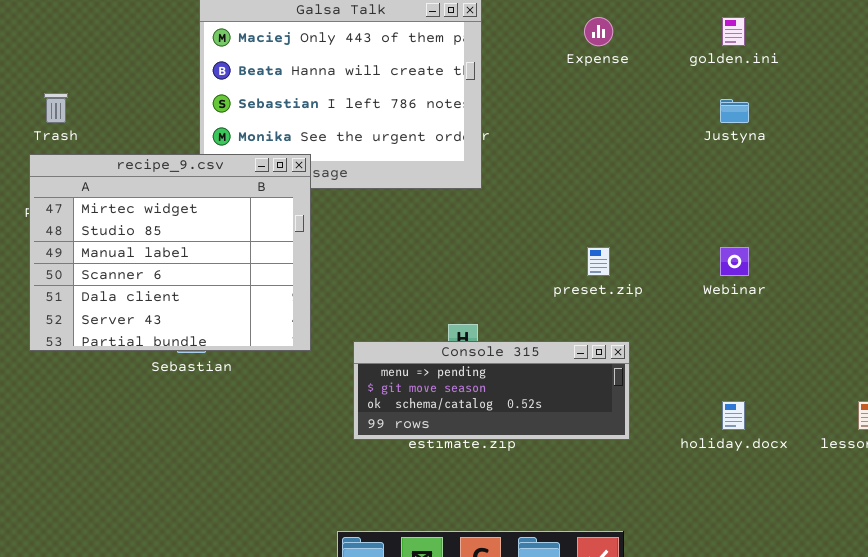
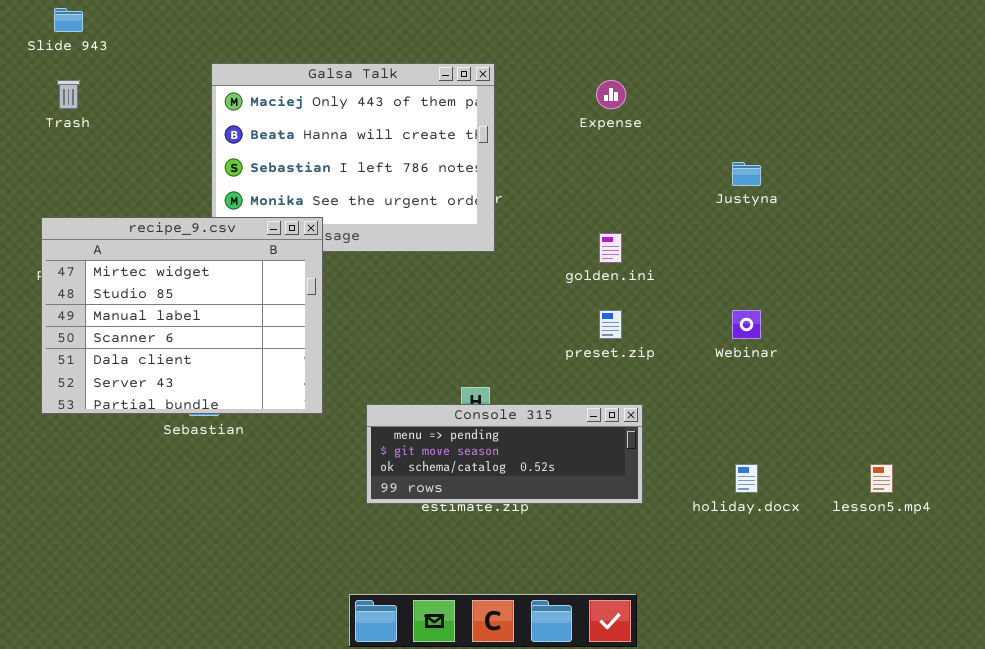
golden.ini: [722,17,745,46] -> [599,233,622,263], moved
Trash: [44,93,68,123] -> [57,80,80,109], moved

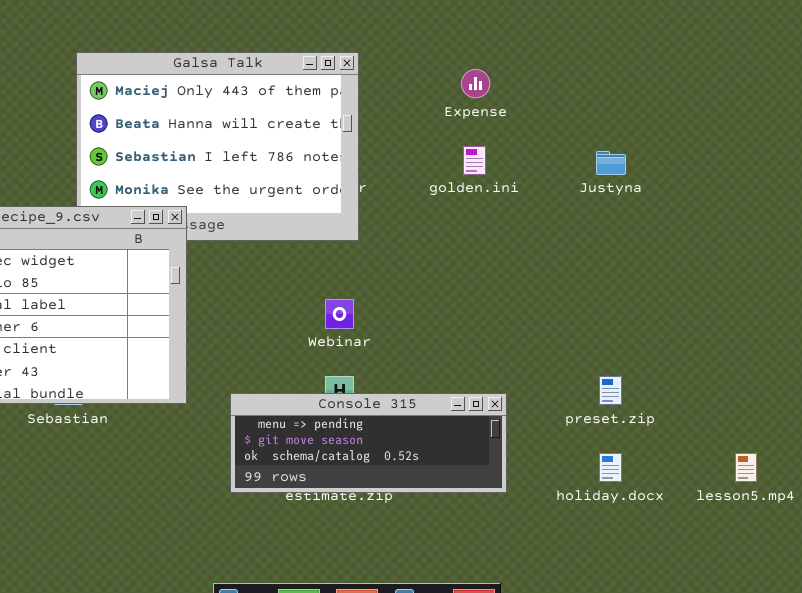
golden.ini: [599,233,622,263] -> [463,146,486,175], moved
preset.zip: [599,310,622,339] -> [599,376,622,405], moved
Webinar: [732,310,761,339] -> [325,299,354,329], moved

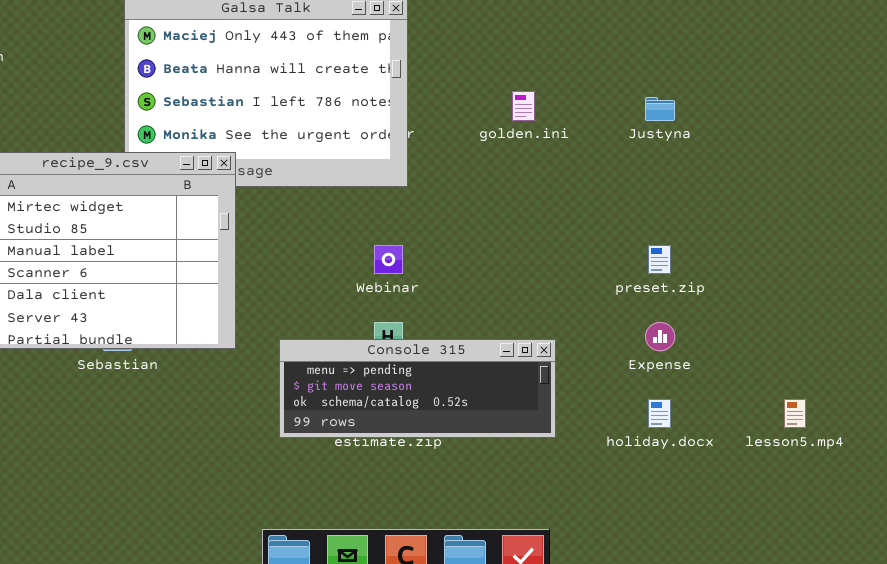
Expense: [461,69,490,98] -> [645,322,675,351], moved
preset.zip: [599,376,622,405] -> [648,245,671,274], moved

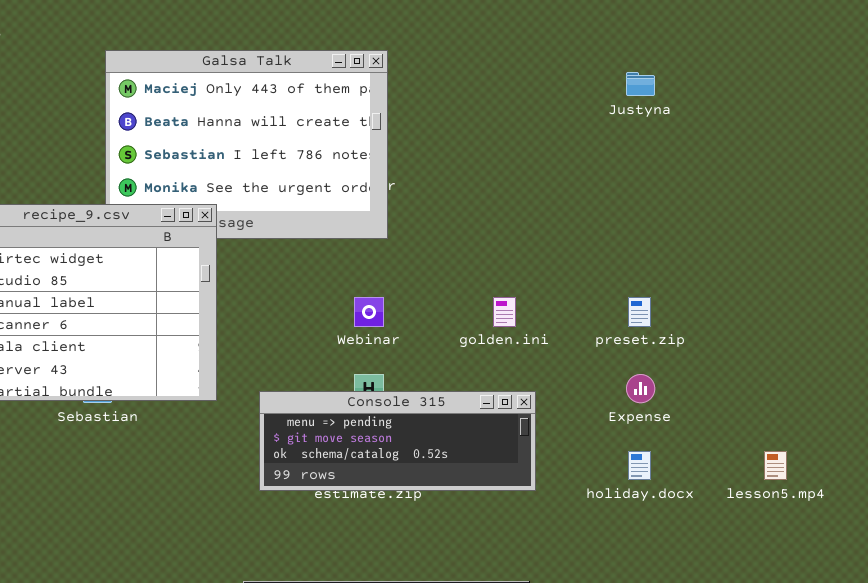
golden.ini: [512,91,535,121] -> [493,297,516,327], moved
Justyna: [645,97,675,121] -> [626,72,655,96], moved

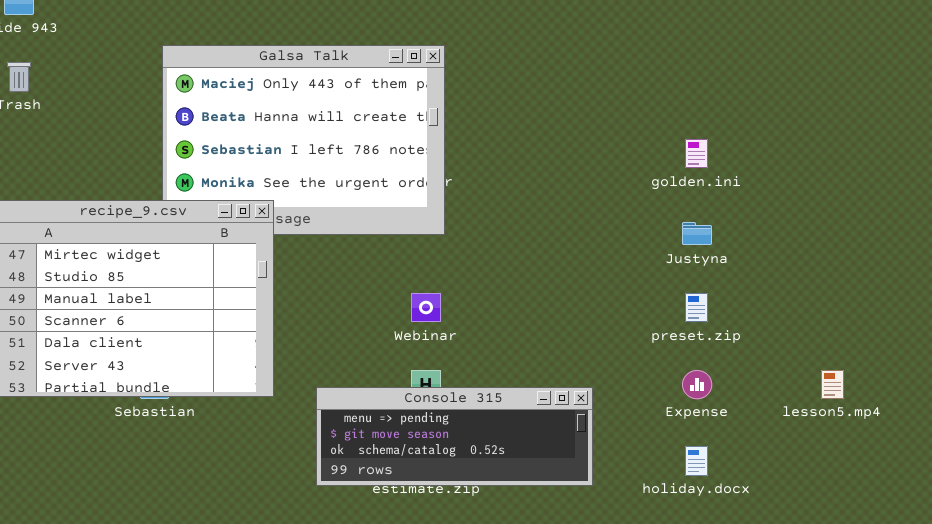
Justyna: [626,72,655,96] -> [682,222,712,245], moved
golden.ini: [493,297,516,327] -> [685,139,708,168], moved
lesson5.mp4: [764,451,787,480] -> [821,370,844,399], moved

